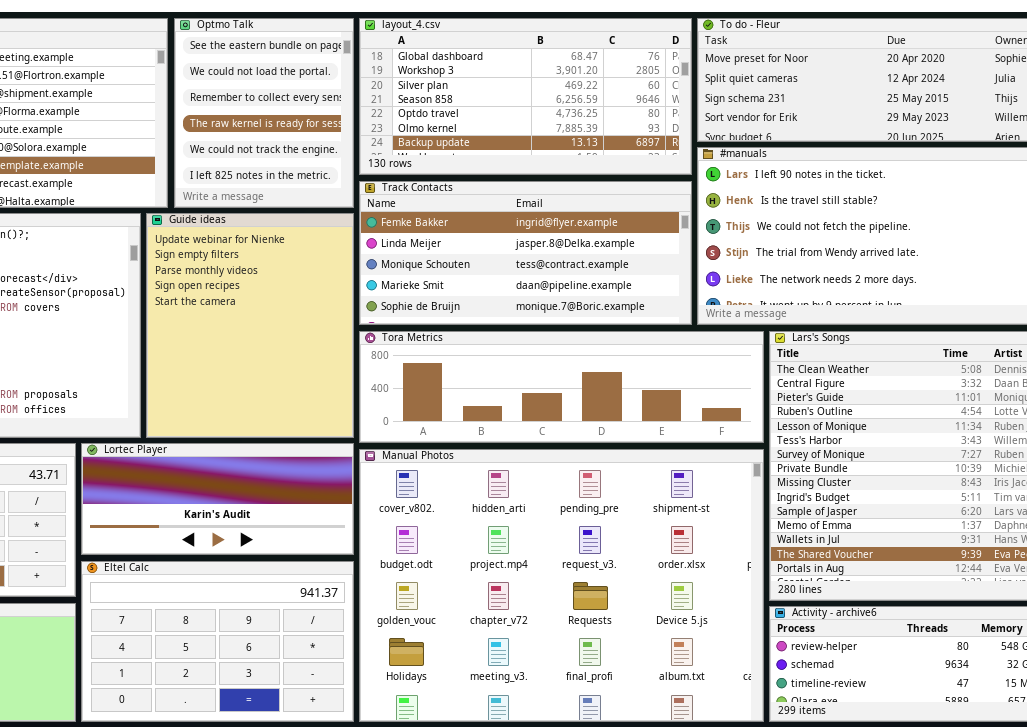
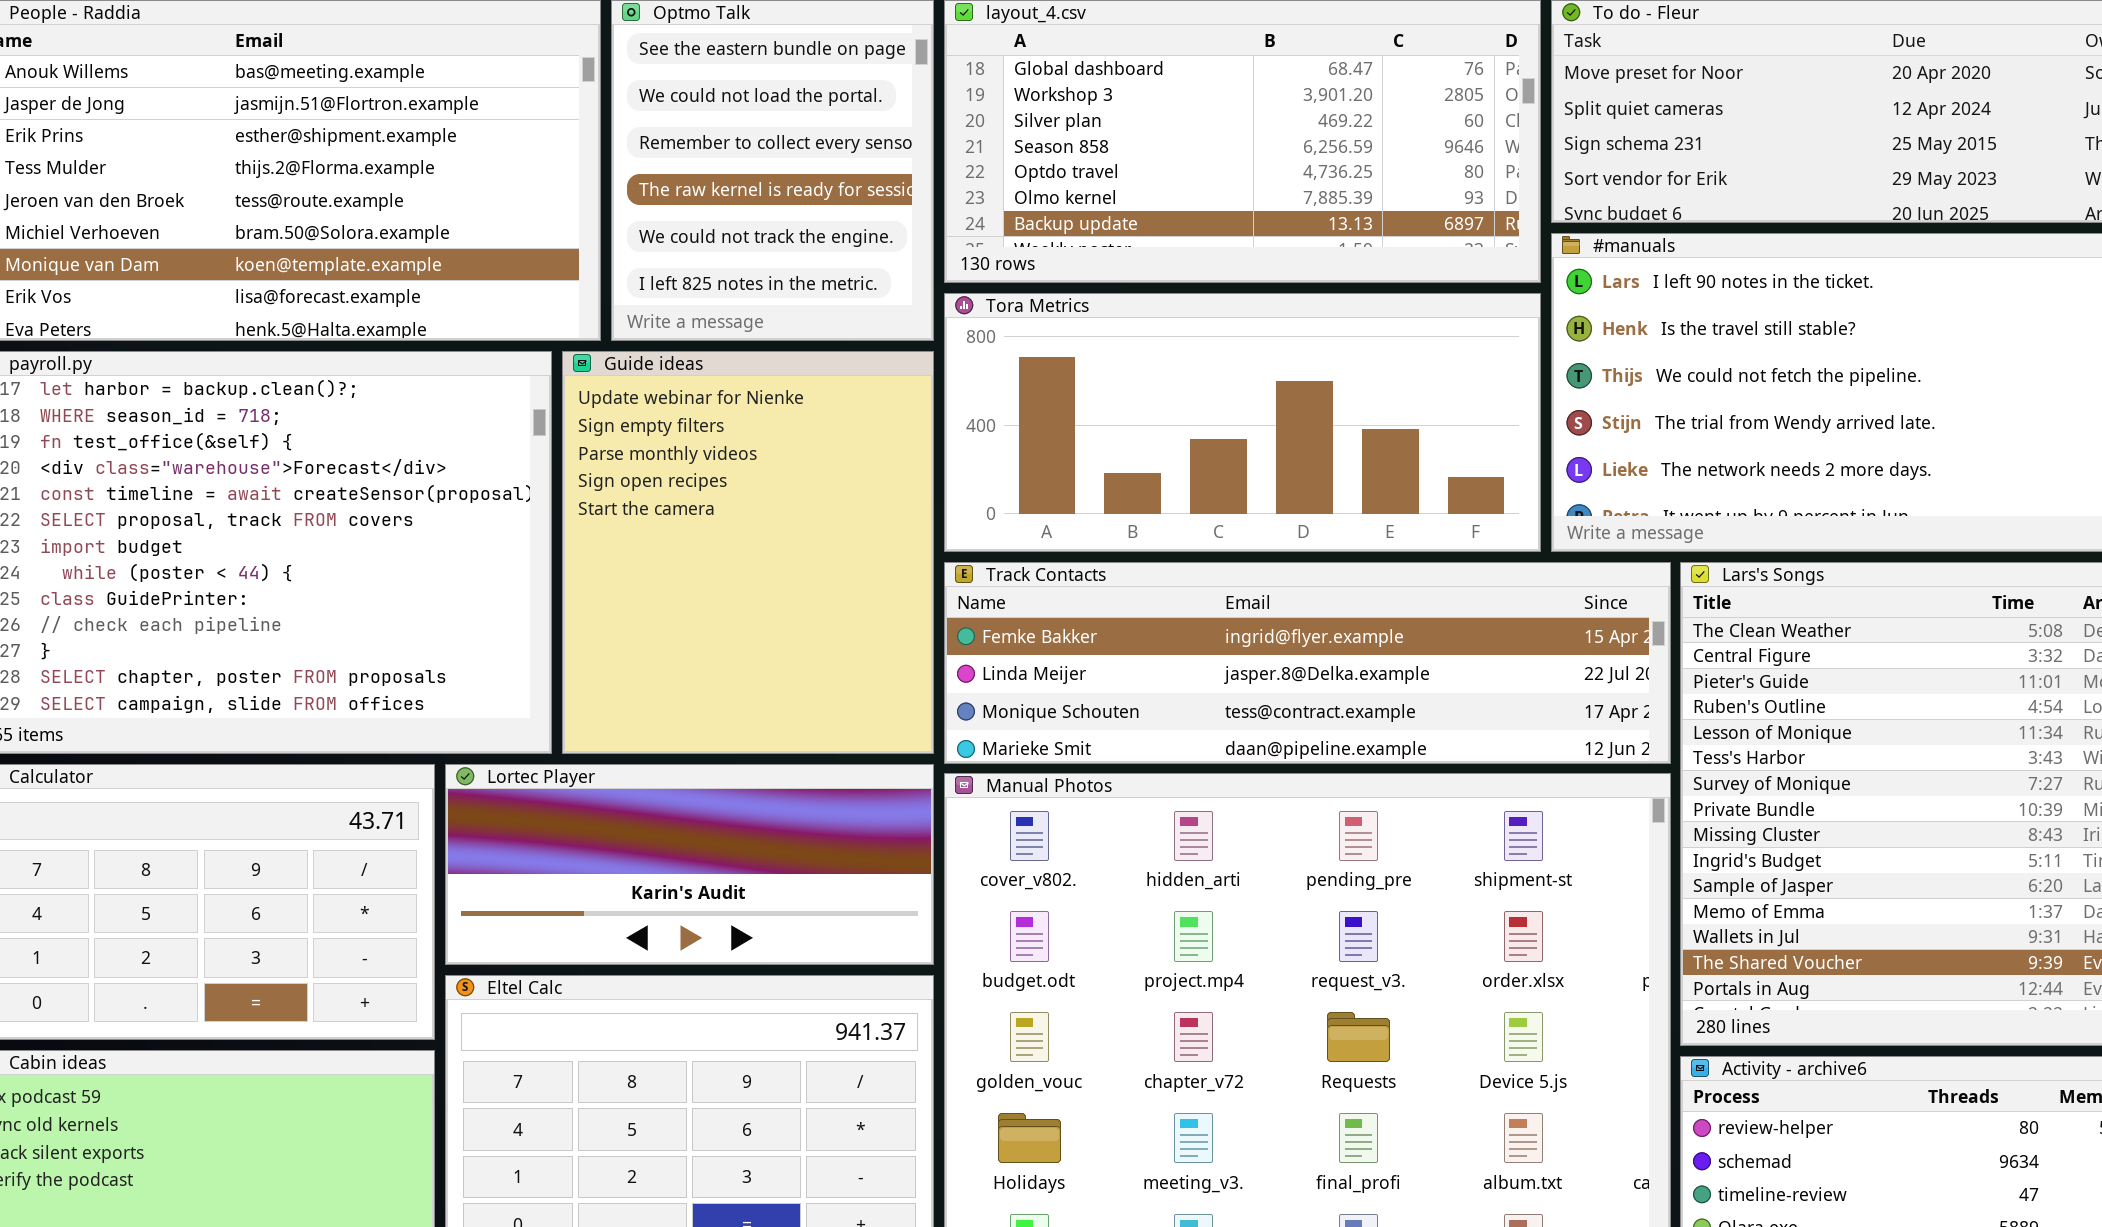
Track Contacts: [359,181,692,325] -> [944,562,1671,764], moved, resized
Tora Metrics: [359,331,764,443] -> [944,293,1541,552], moved, resized

